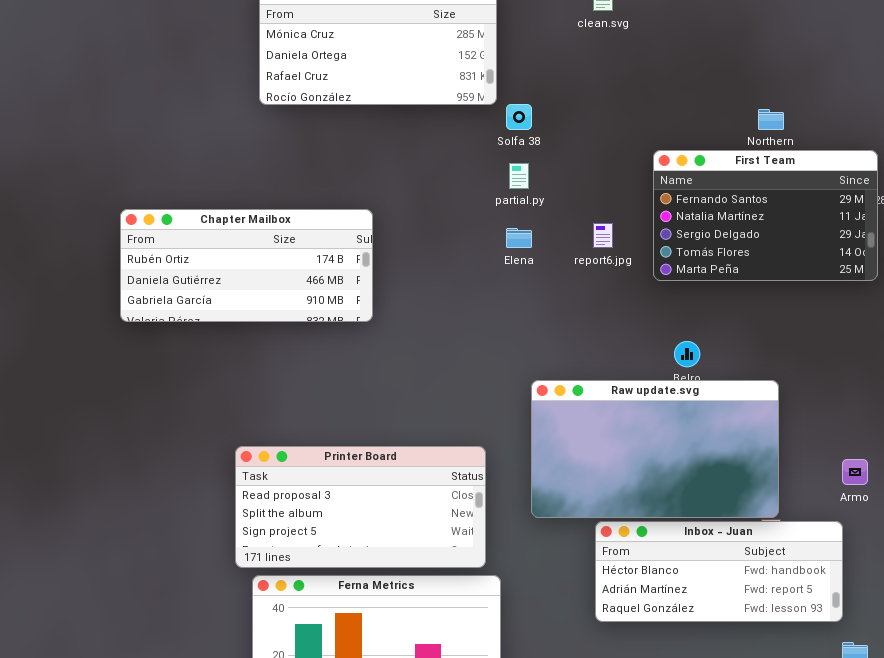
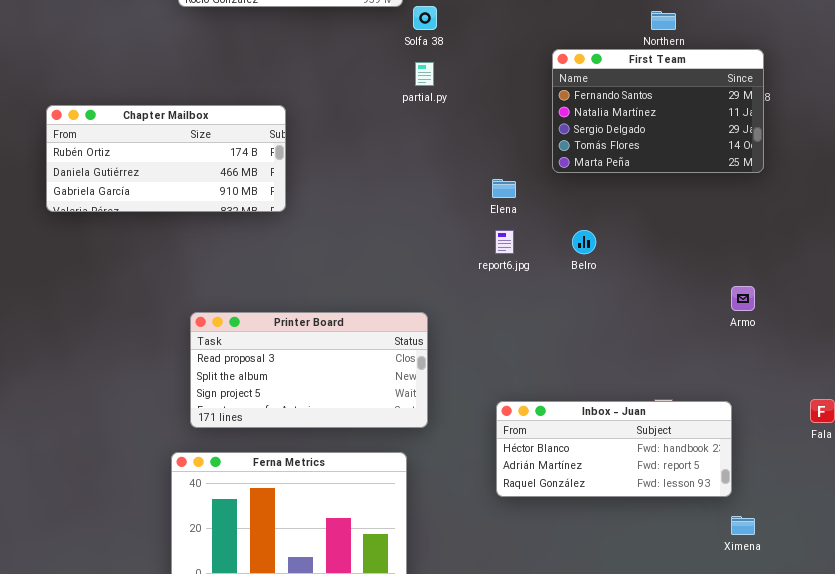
report6.jpg: [593,223,613,248] -> [495,230,514,254], moved
Elena: [506,228,532,248] -> [492,179,516,198], moved
Raw update.svg: [531,380,779,518] -> none, closed
Printer Board: [235,446,486,568] -> [190,312,428,428], moved
Armo: [842,459,868,485] -> [731,286,755,311], moved

